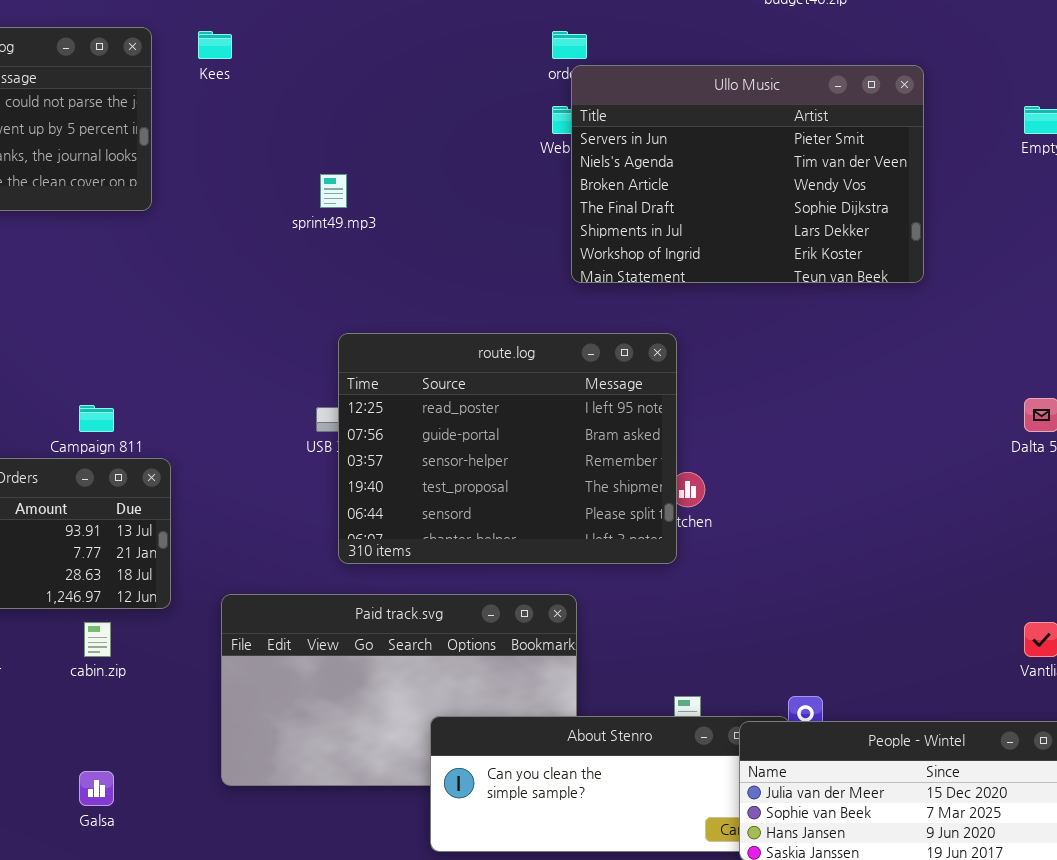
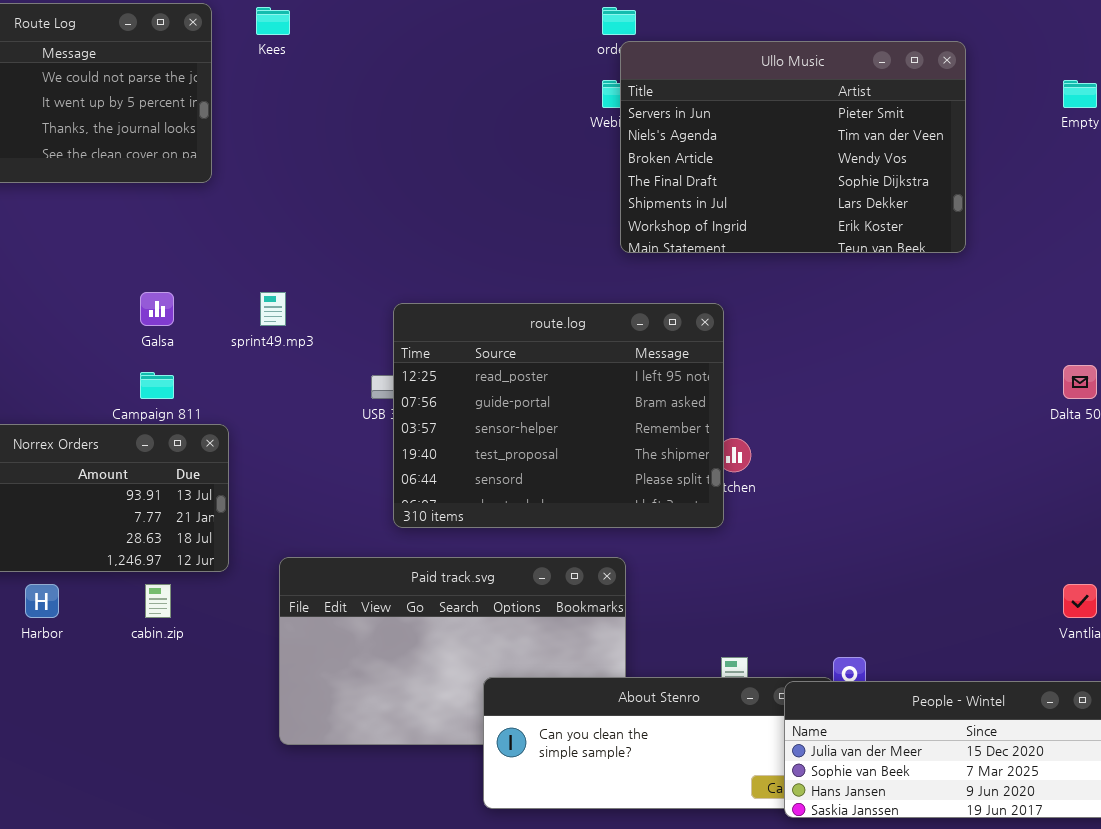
sprint49.mp3: [320,174,347,208] -> [260,292,286,326], moved
Galsa: [79,771,114,806] -> [140,292,174,326], moved

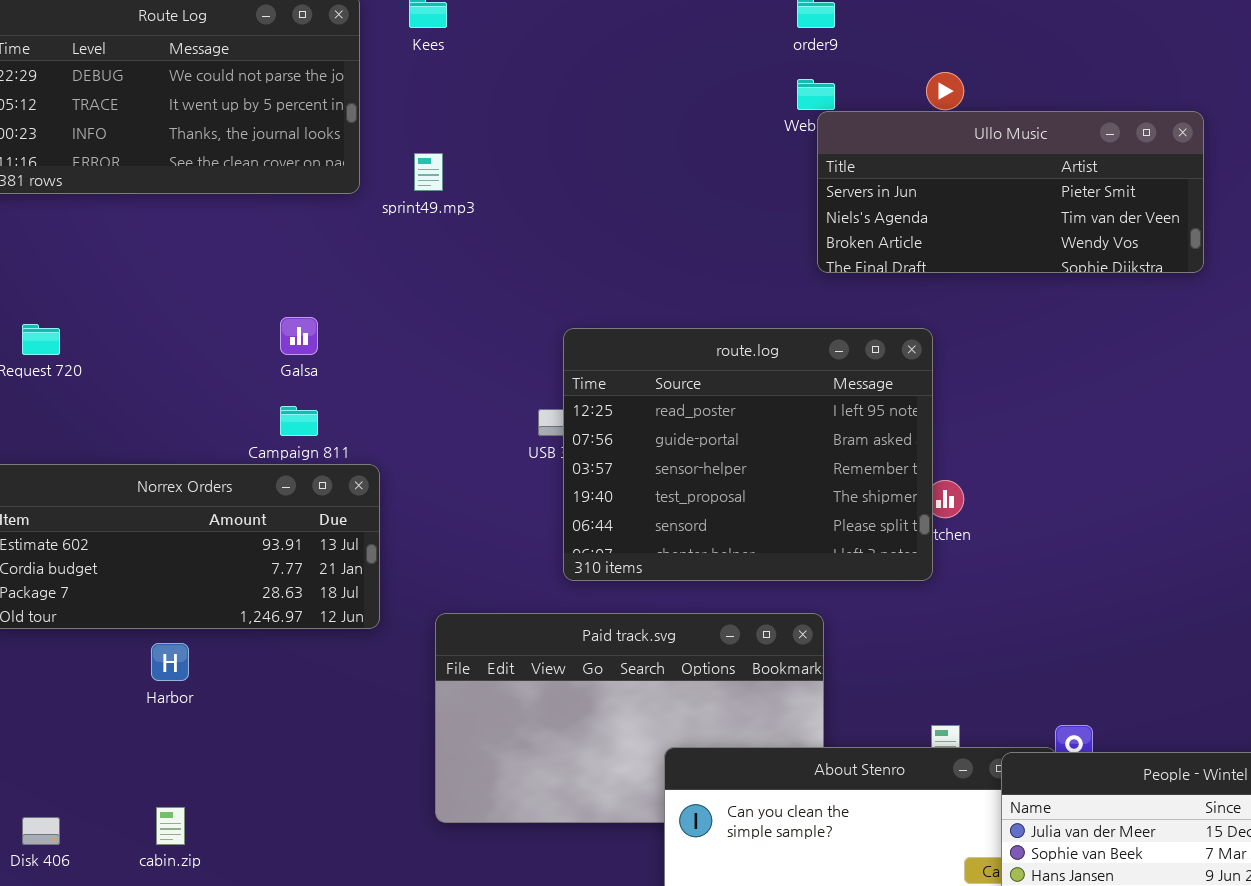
Ullo Music: [620,41,966,253] -> [817,111,1204,273], resized
sprint49.mp3: [260,292,286,326] -> [414,153,443,191], moved
cabin.zip: [145,584,171,618] -> [156,807,185,845], moved

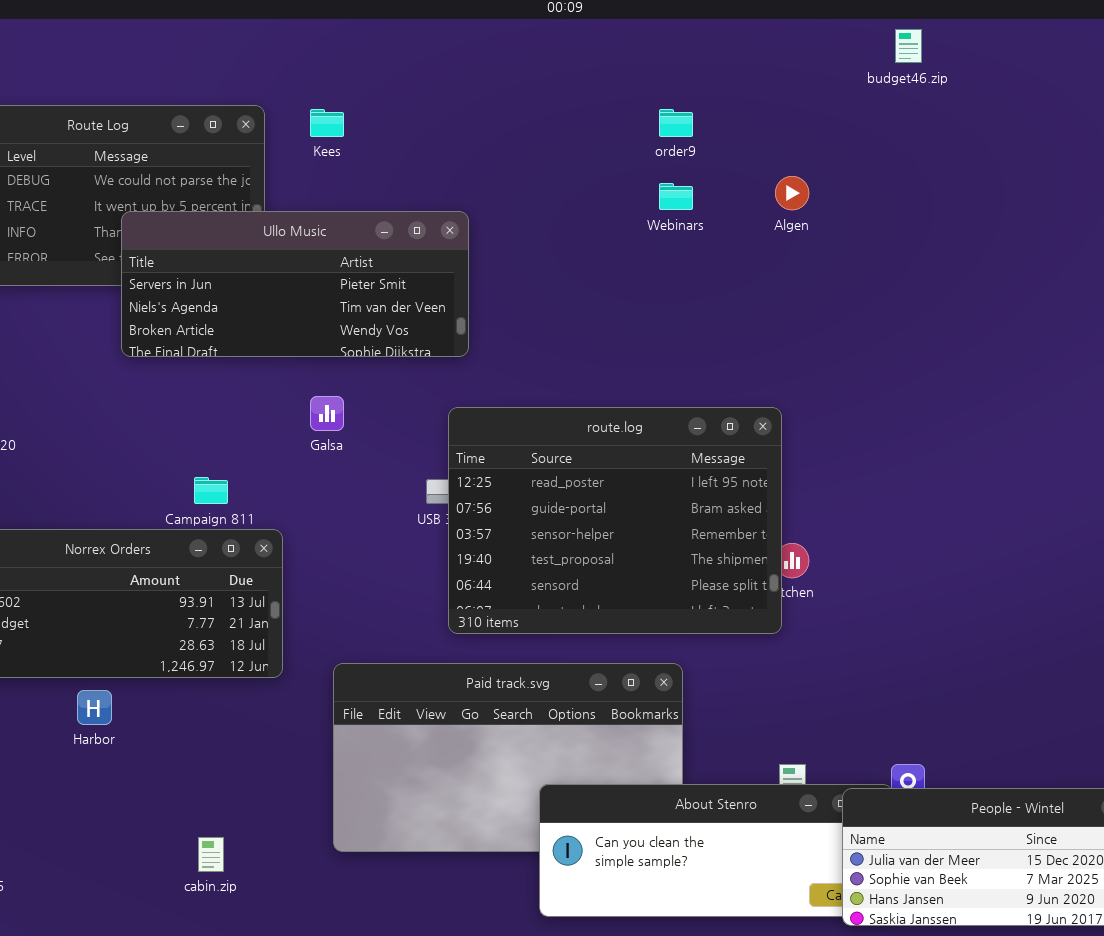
Ullo Music: [817,111,1204,273] -> [121,211,469,357], moved
Galsa: [280,317,318,355] -> [310,396,344,431], moved
cabin.zip: [156,807,185,845] -> [198,837,224,872], moved

